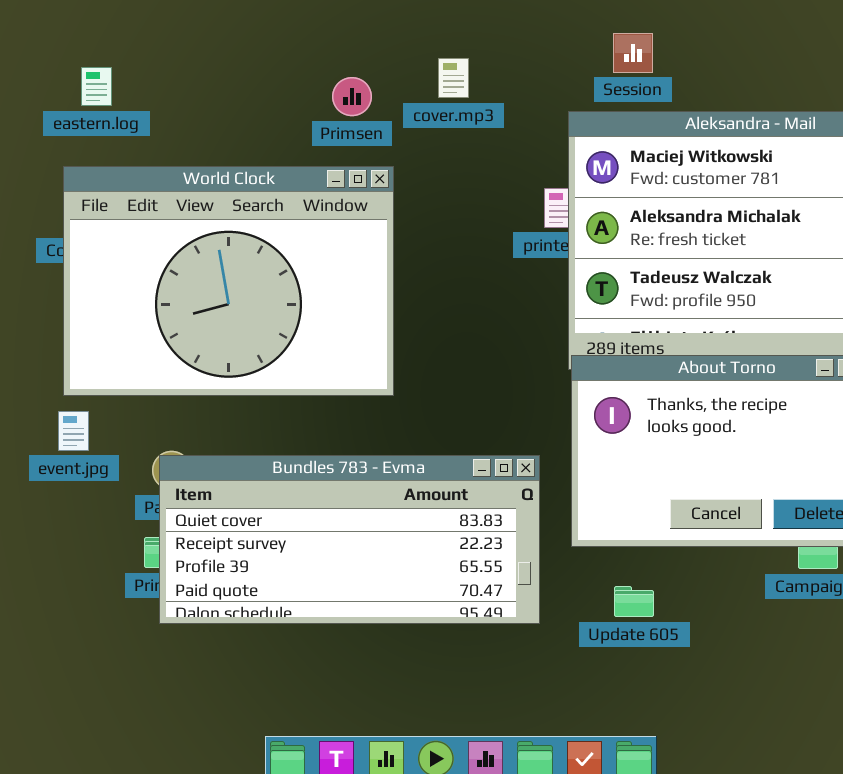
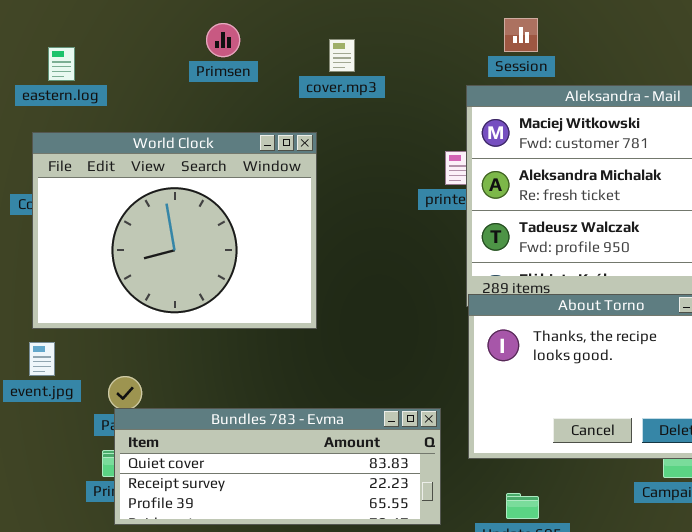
cover.mp3: [438,58,469,98] -> [329,39,355,72], moved
Primsen: [332,77,372,116] -> [206,23,240,57], moved
Bundles 783 - Evma: [159,455,540,624] -> [114,408,441,525], resized

